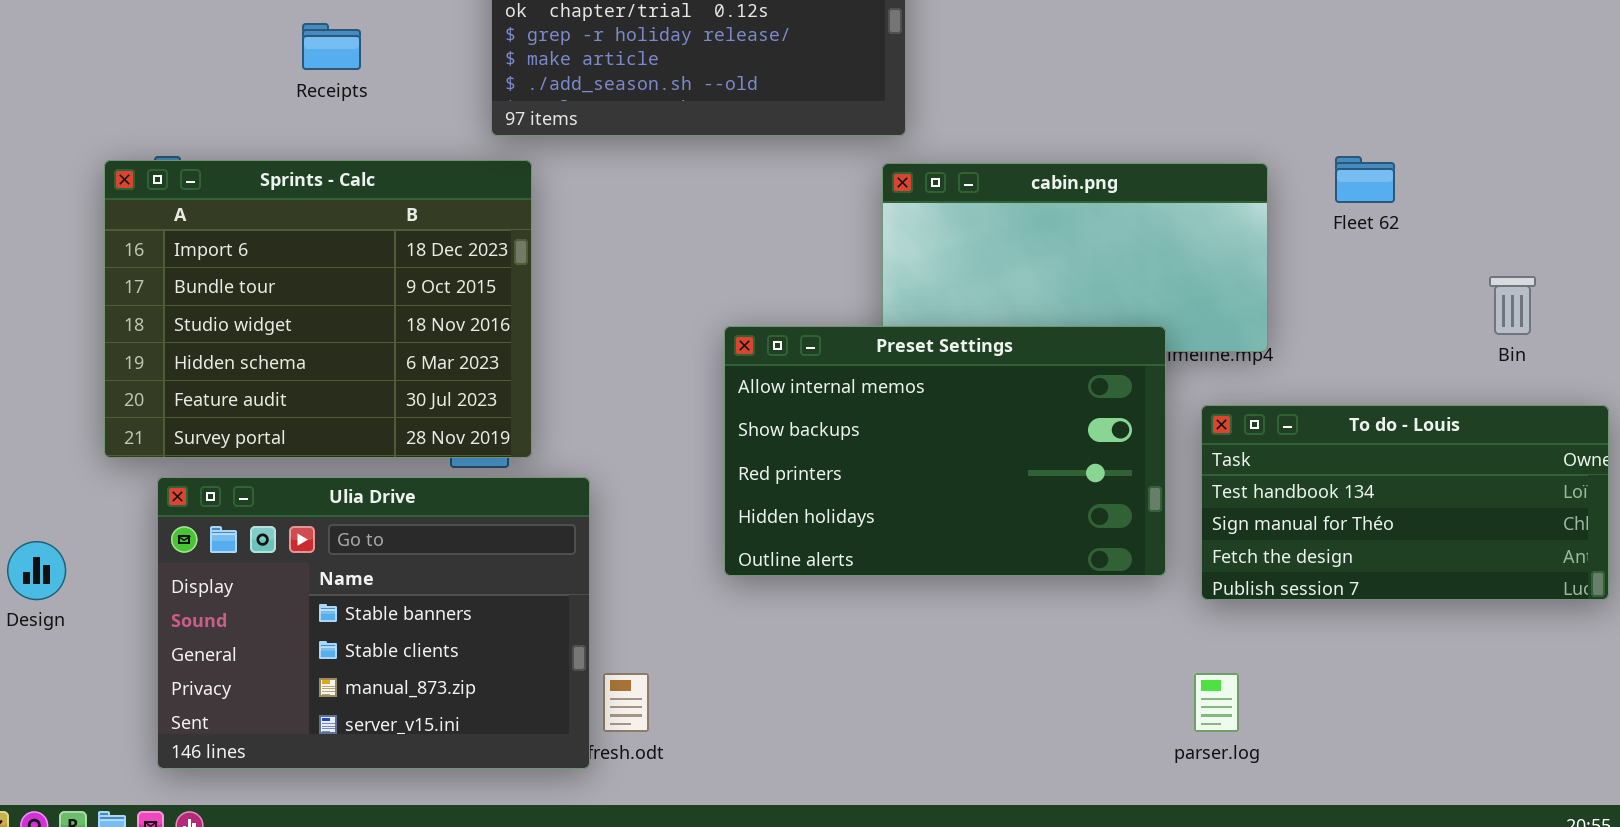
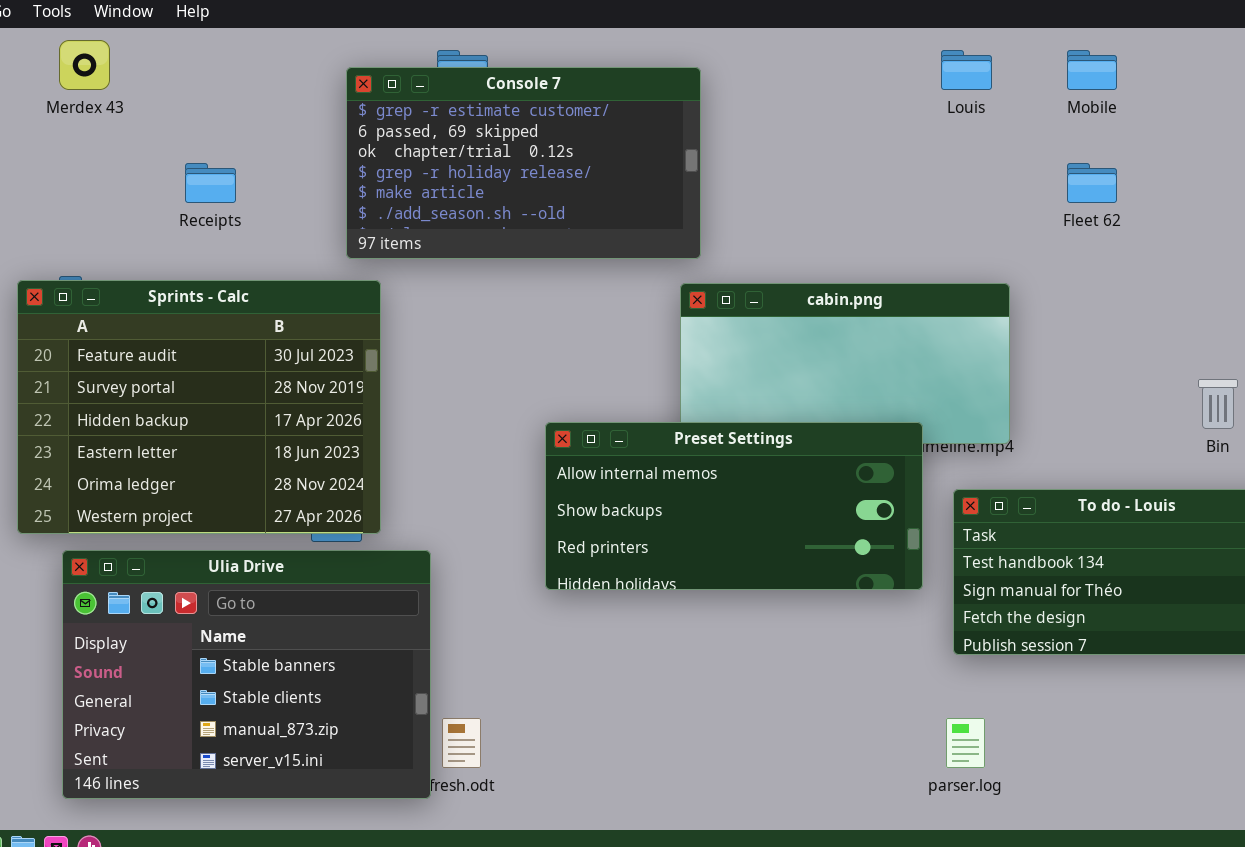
Fleet 62: [1335,156,1395,203] -> [1067,163,1117,203], moved
Sprints - Calc: [104,160,532,458] -> [17,280,381,534], scrolled down 4 rows
Preset Settings: [724,326,1166,576] -> [545,422,923,590], resized

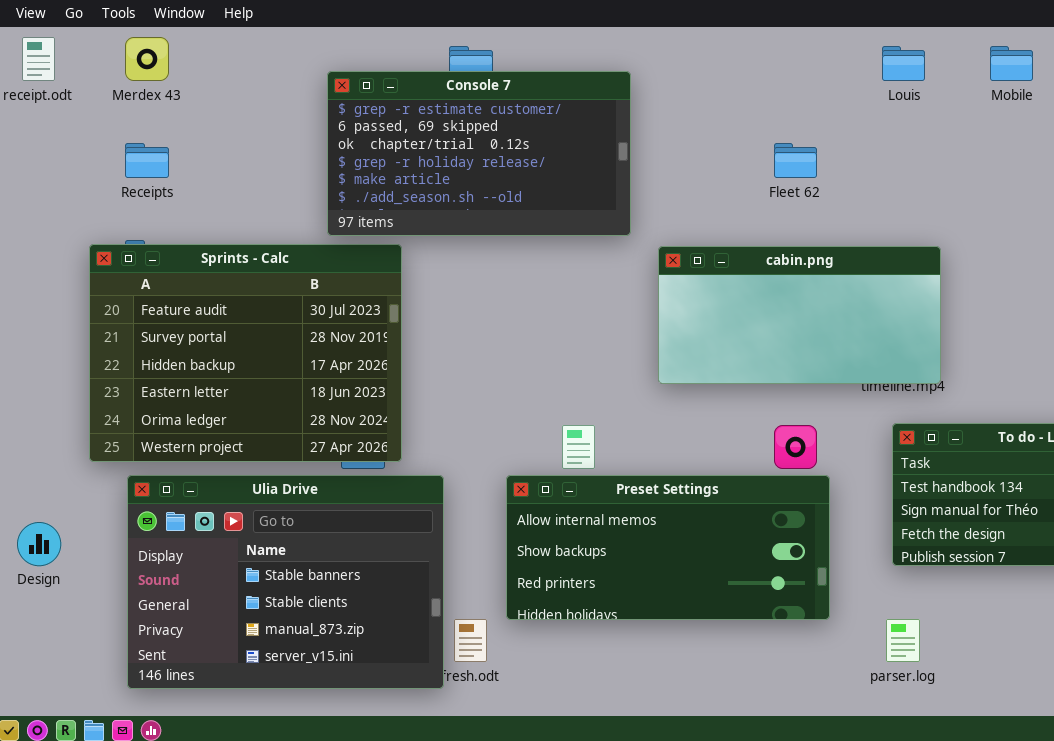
Console 7: [346,67,701,259] -> [327,71,631,236], moved
Receipts: [185,163,236,203] -> [125,143,169,178], moved
Fleet 62: [1067,163,1117,203] -> [774,143,817,178], moved
Preset Settings: [545,422,923,590] -> [506,475,830,620], moved

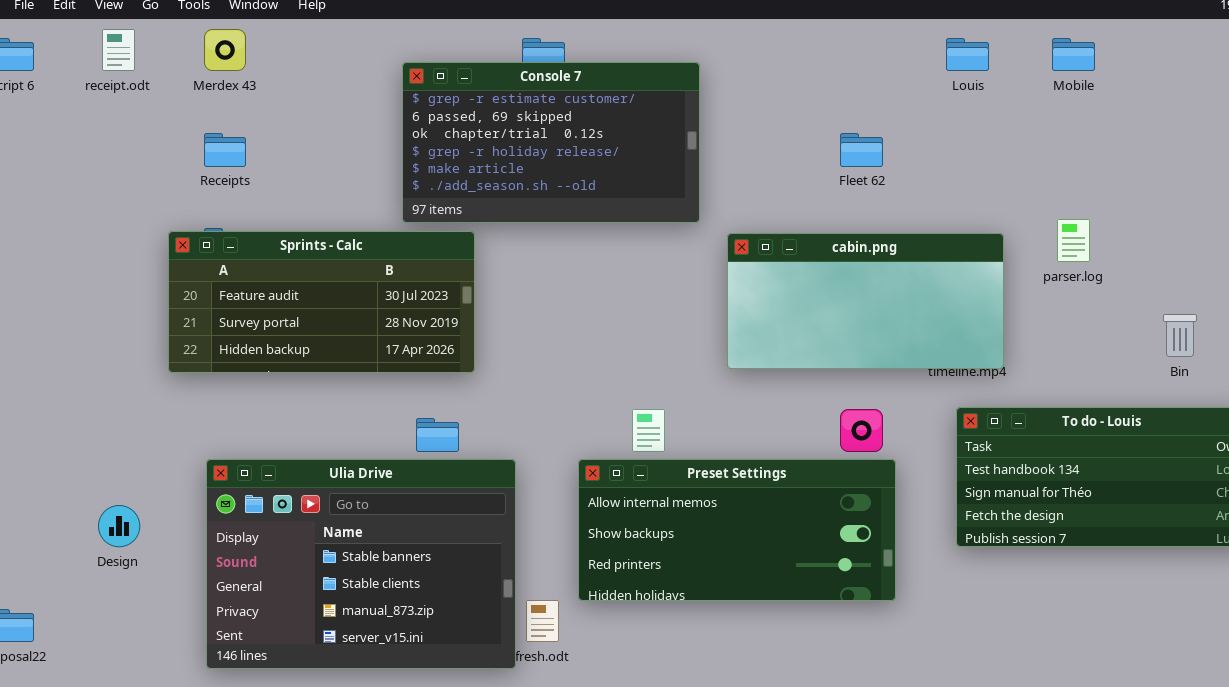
Sprints - Calc: [89,244,402,462] -> [168,231,475,373], resized
parser.log: [886,619,920,662] -> [1057,219,1090,262], moved

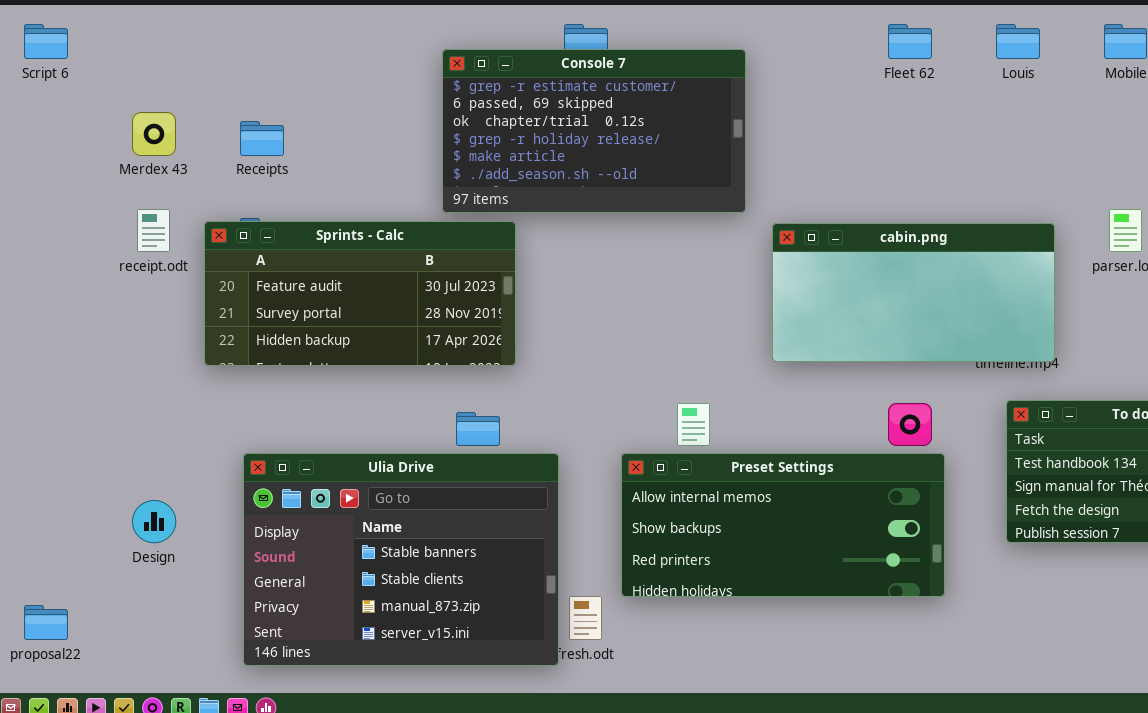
receipt.odt: [102,29,135,71] -> [137,209,170,252], moved
Merdex 43: [204,29,246,71] -> [132,112,176,156], moved
Fleet 62: [840,133,883,167] -> [888,24,932,59], moved

